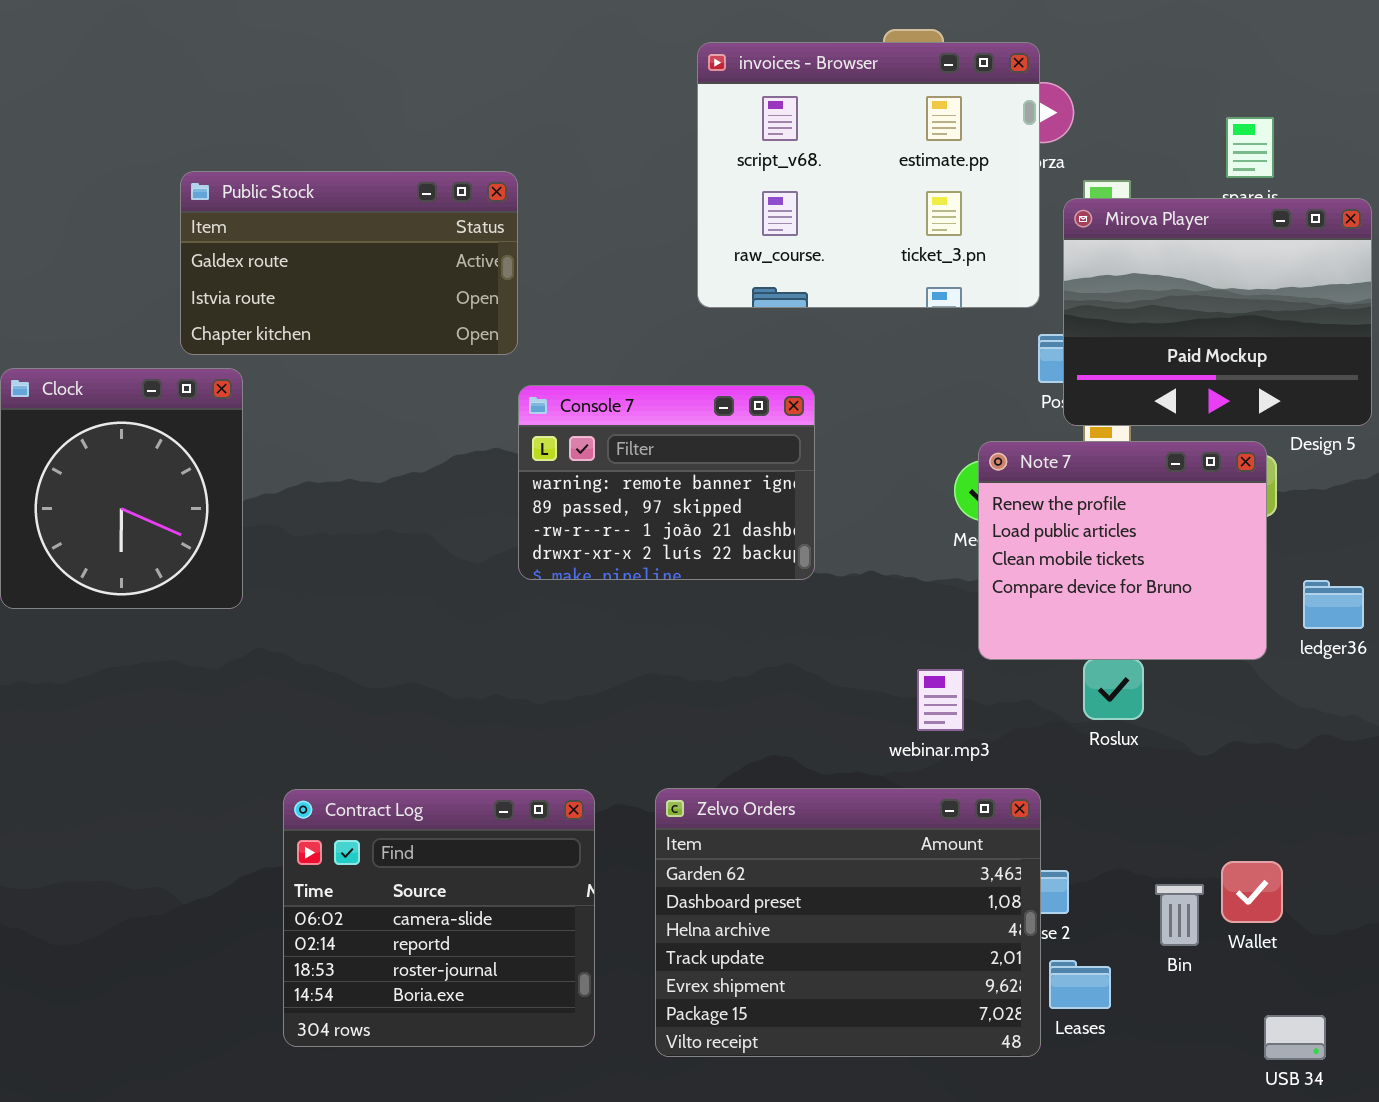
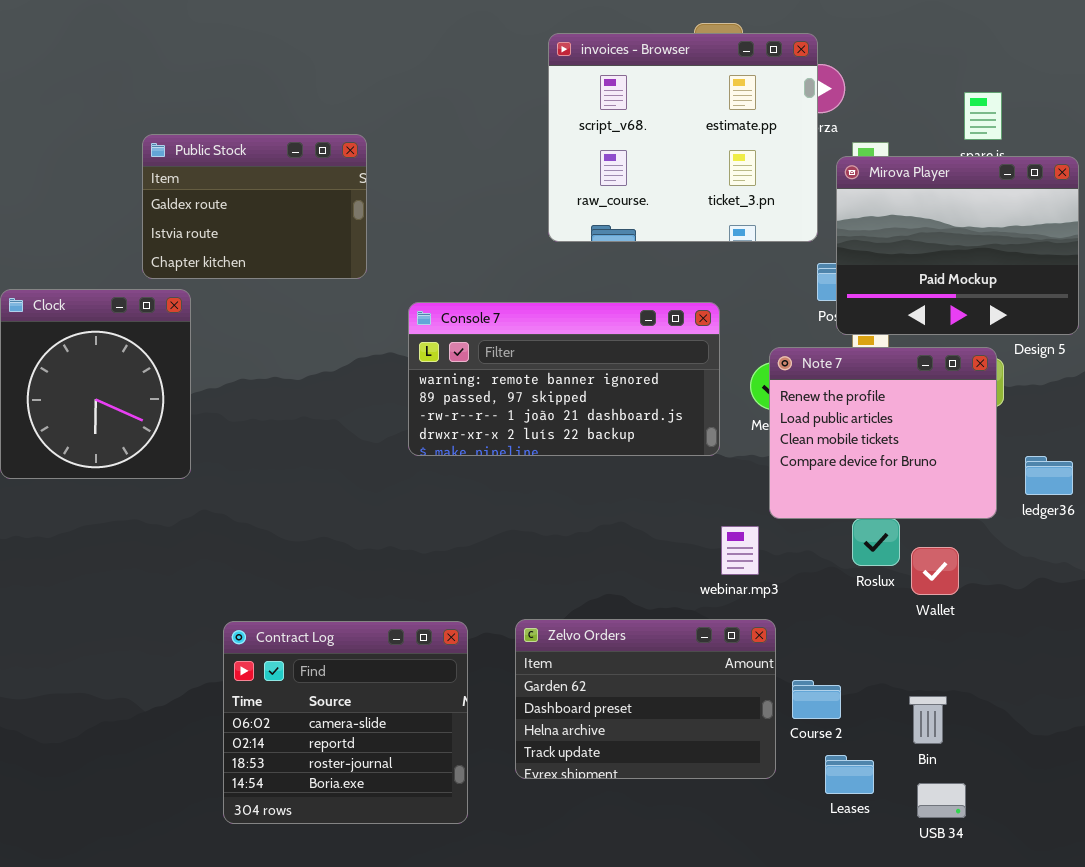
Public Stock: [180,171,518,355] -> [142,134,367,279], resized
Console 7: [518,385,815,580] -> [408,302,720,456], resized
Zelvo Orders: [655,788,1041,1057] -> [515,619,776,779], resized
Wallet: [1221,861,1283,923] -> [911,547,959,595], moved
USB 34: [1264,1015,1326,1060] -> [917,783,966,818], moved

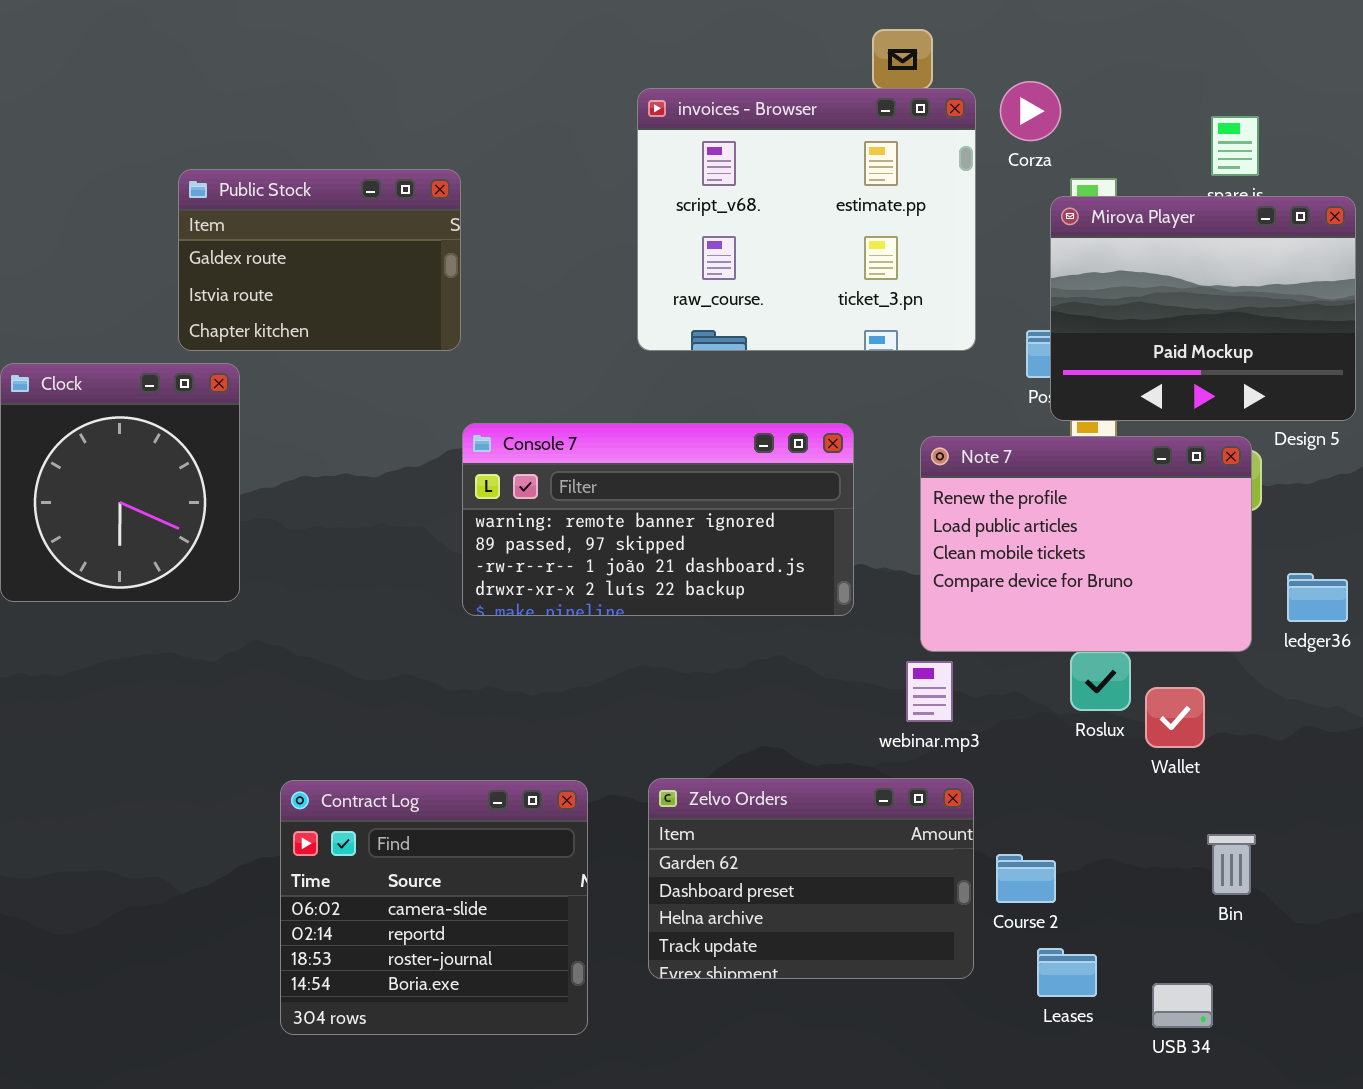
invoices - Browser: [548,33,818,242] -> [637,88,976,351], moved
Console 7: [408,302,720,456] -> [462,423,854,616], moved
Note 7: [769,347,997,519] -> [920,436,1252,652], resized
Bin: [909,696,947,744] -> [1207,834,1256,895], moved

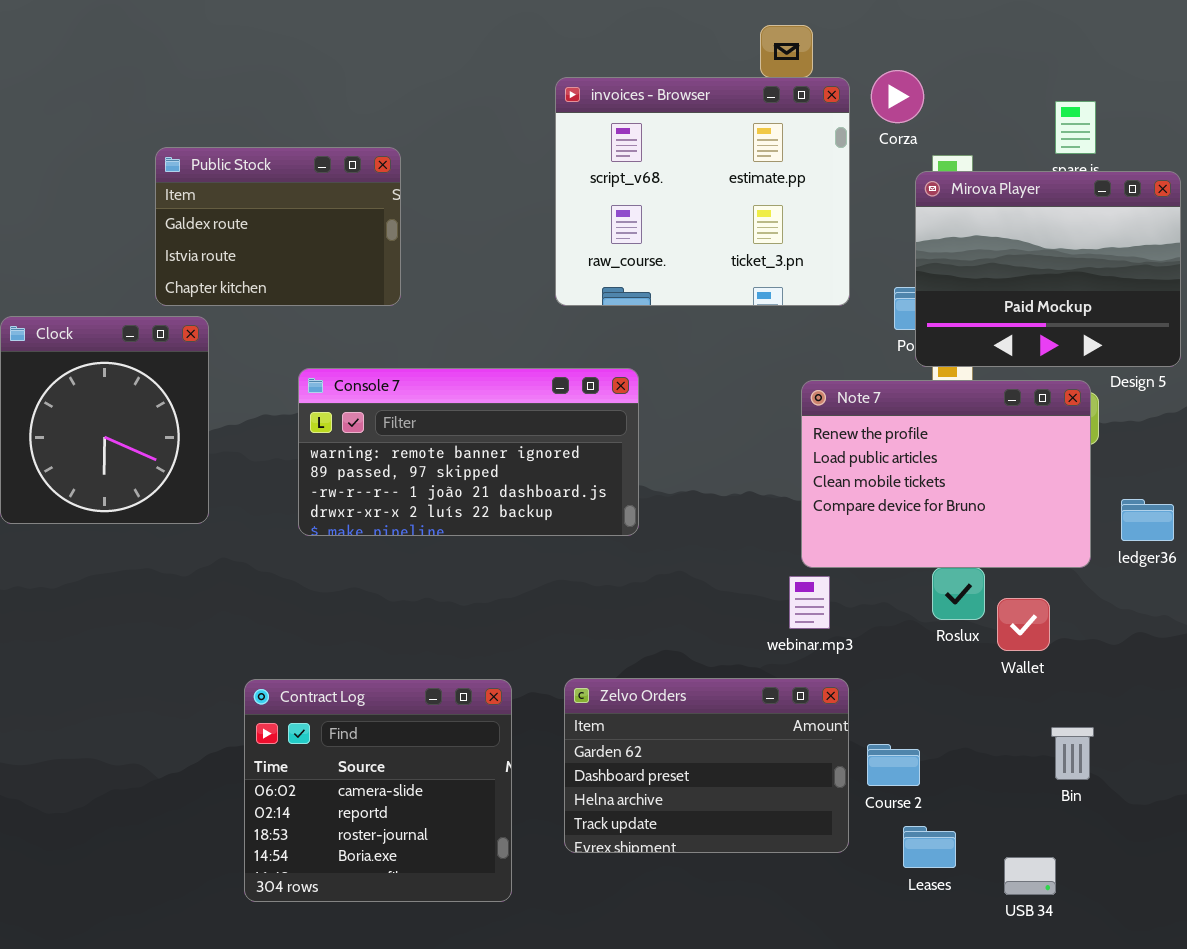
Console 7: [462,423,854,616] -> [298,368,639,536], moved

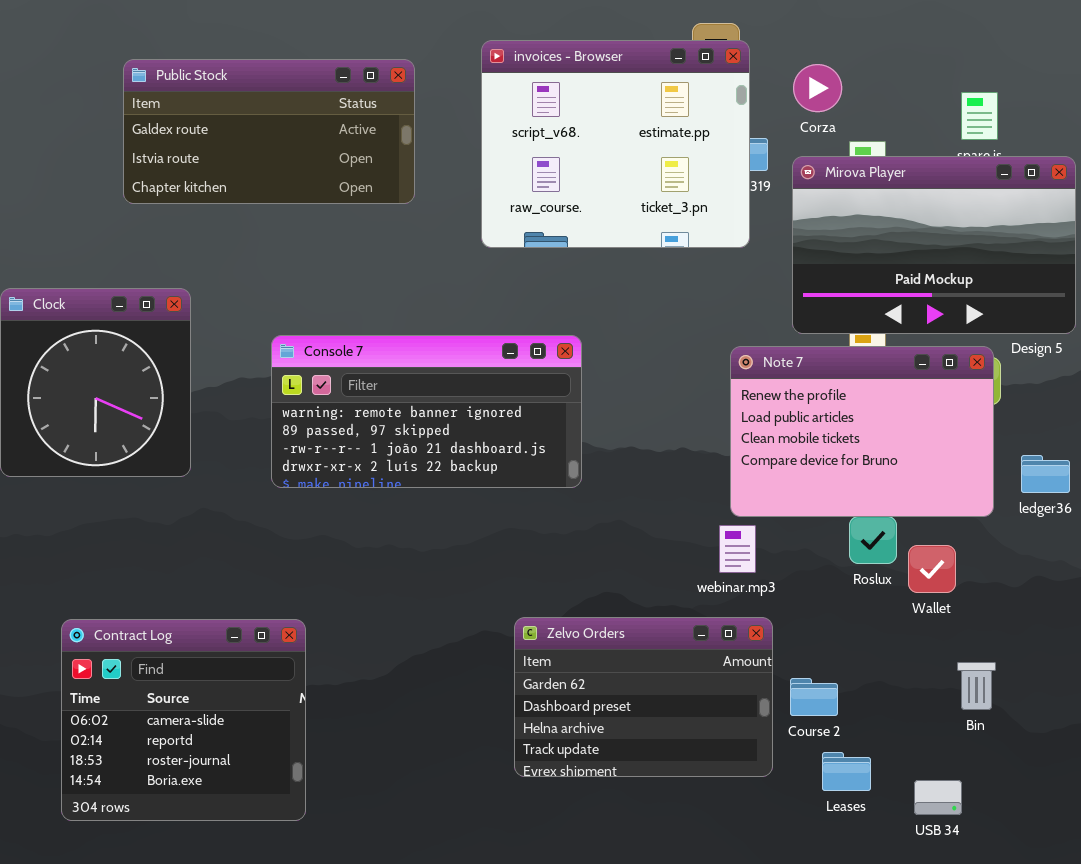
invoices - Browser: [555,77,850,306] -> [481,40,750,248], moved
Public Stock: [155,147,401,306] -> [123,59,415,204], moved, resized
Mirova Player: [915,171,1181,367] -> [792,156,1076,334], resized
Contract Log: [244,679,512,902] -> [61,619,306,821], moved

